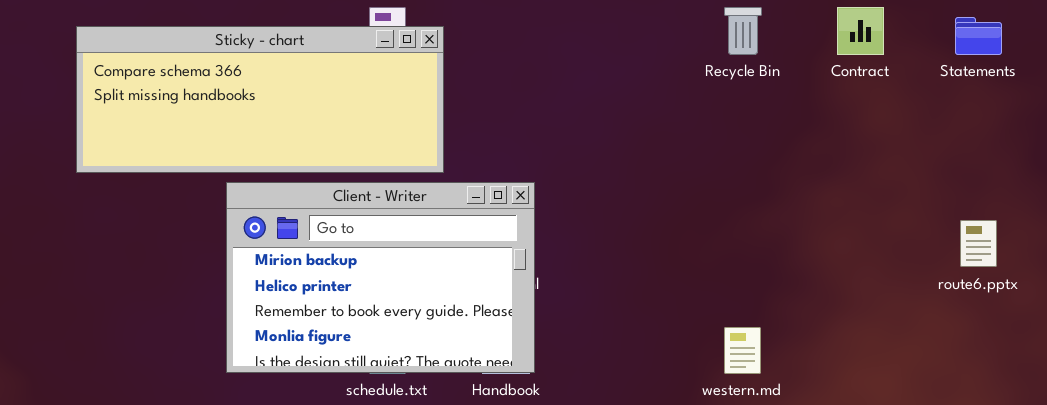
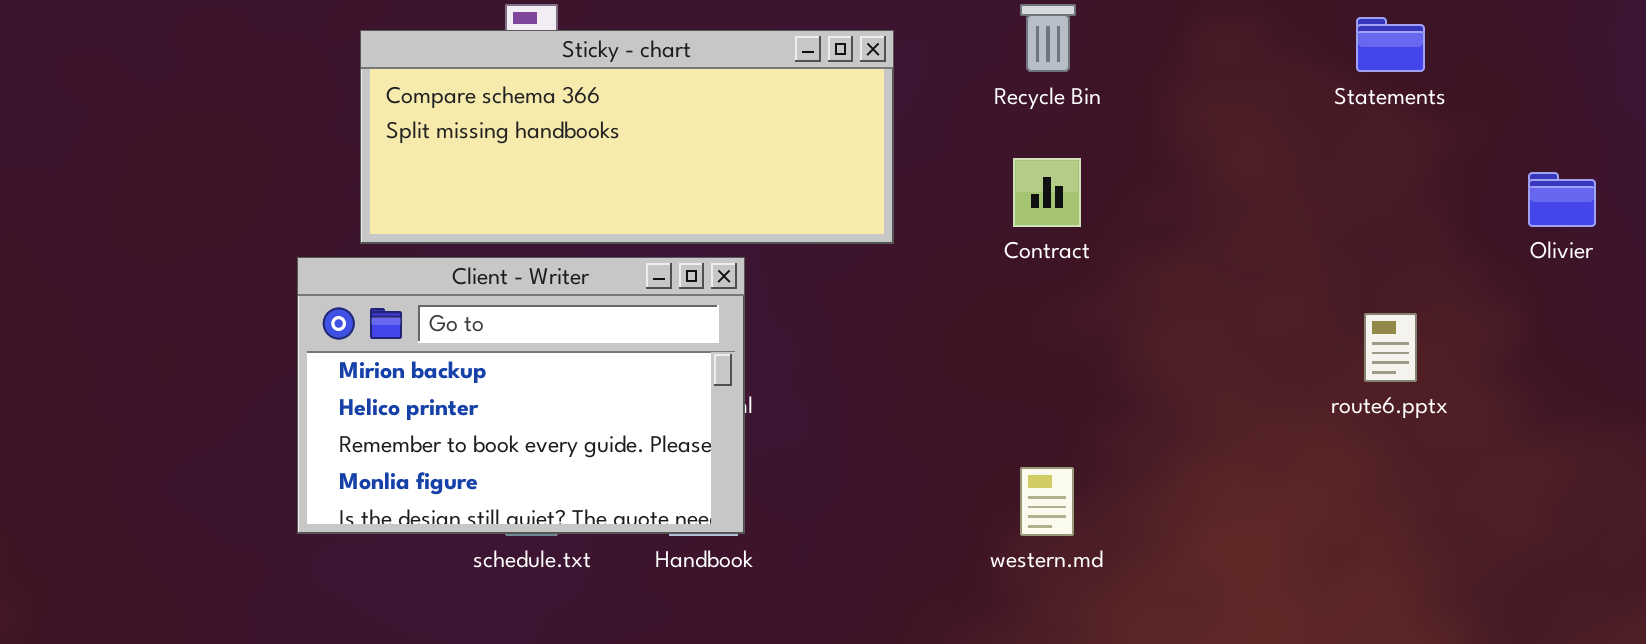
Contract: [837,7,884,55] -> [1013,158,1081,227], moved
Sticky - chart: [76,26,444,173] -> [360,30,894,244], moved

